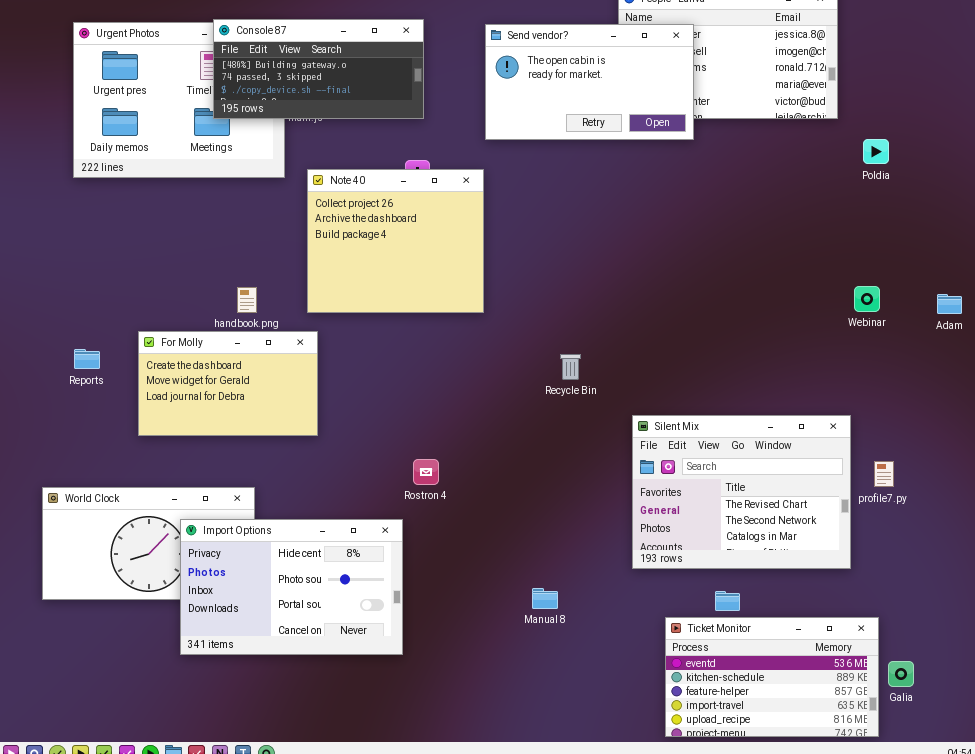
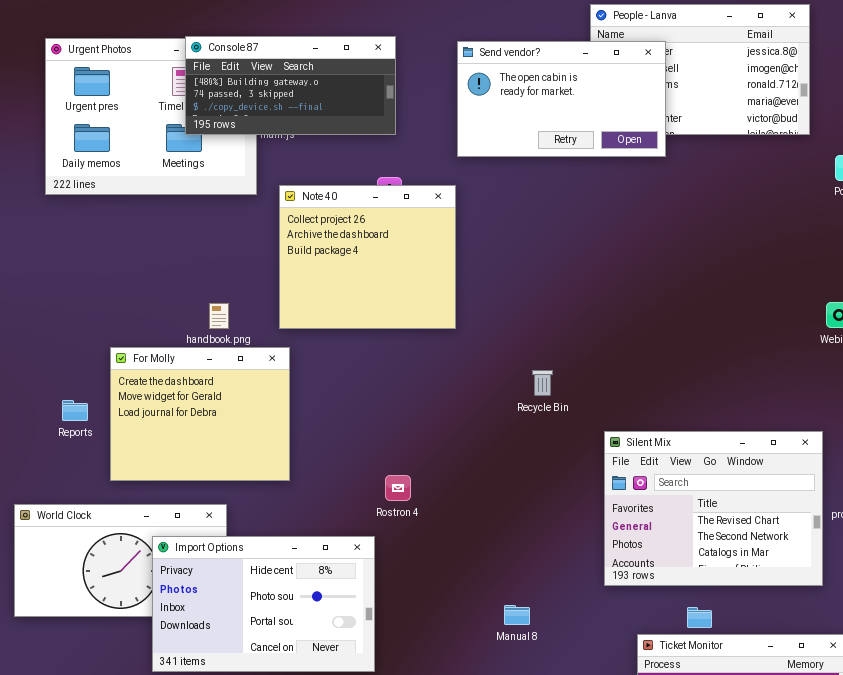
For Molly: [138,331,318,436] -> [110,347,290,481], resized
Reports: [74,349,100,369] -> [62,400,88,421], moved

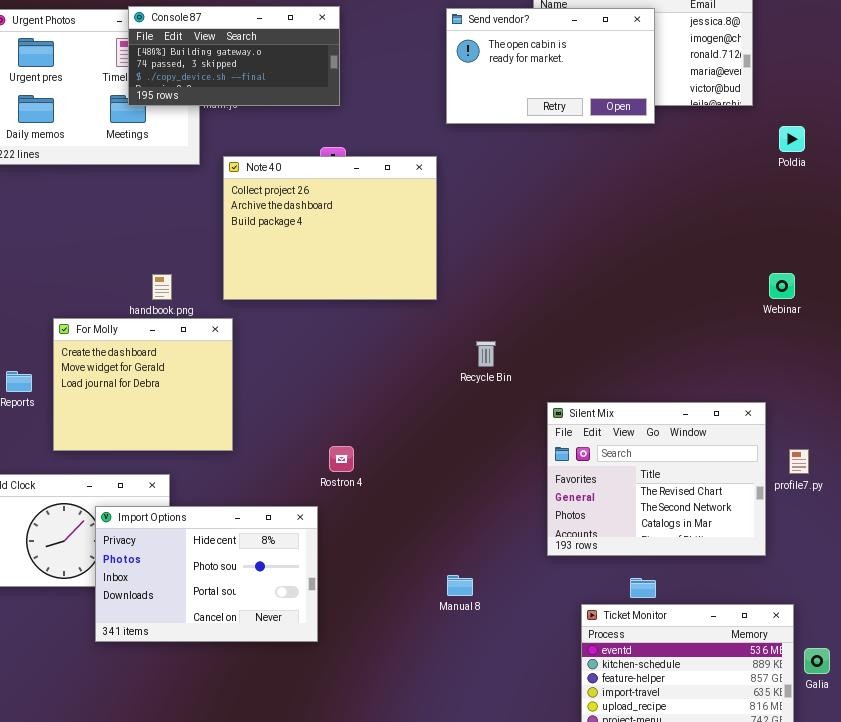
Send vendor?: [457,41,666,157] -> [446,8,655,124], moved
Note 40: [279,185,456,329] -> [223,156,437,300], resized

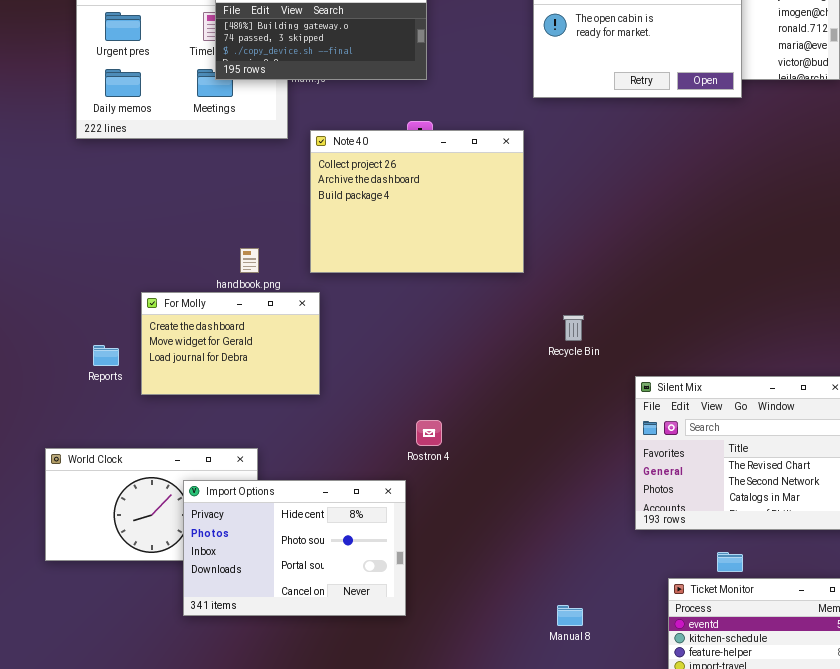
For Molly: [53,318,233,451] -> [141,292,320,395], resized
Manual 8: [447,575,473,596] -> [557,605,583,626], moved

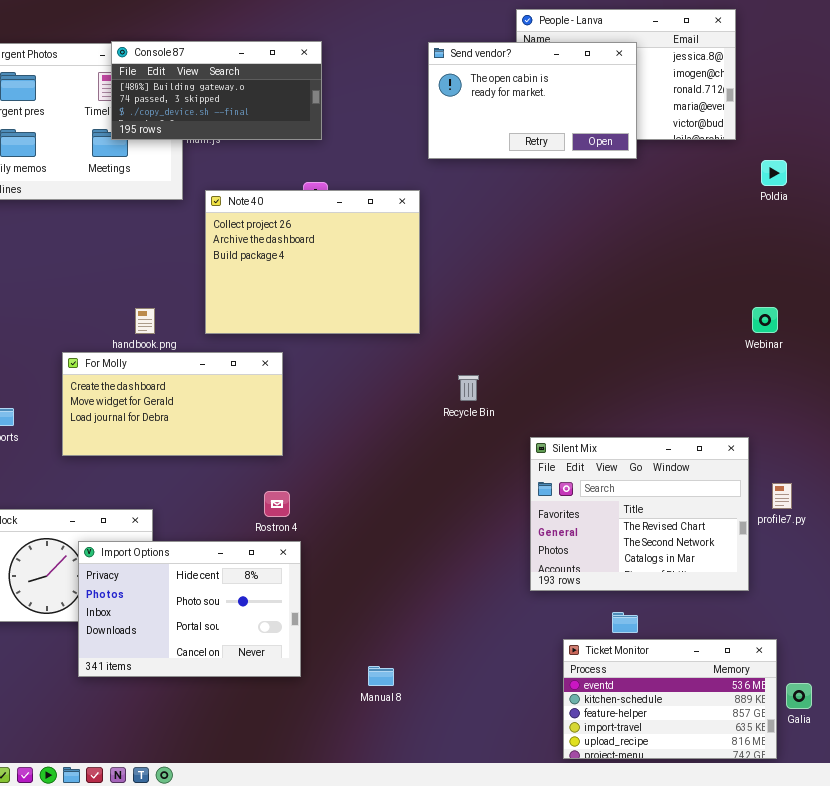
For Molly: [141,292,320,395] -> [62,352,283,456], moved, resized
Rostron 4: [416,420,442,446] -> [264,491,290,517], moved
Manual 8: [557,605,583,626] -> [368,666,394,686], moved

